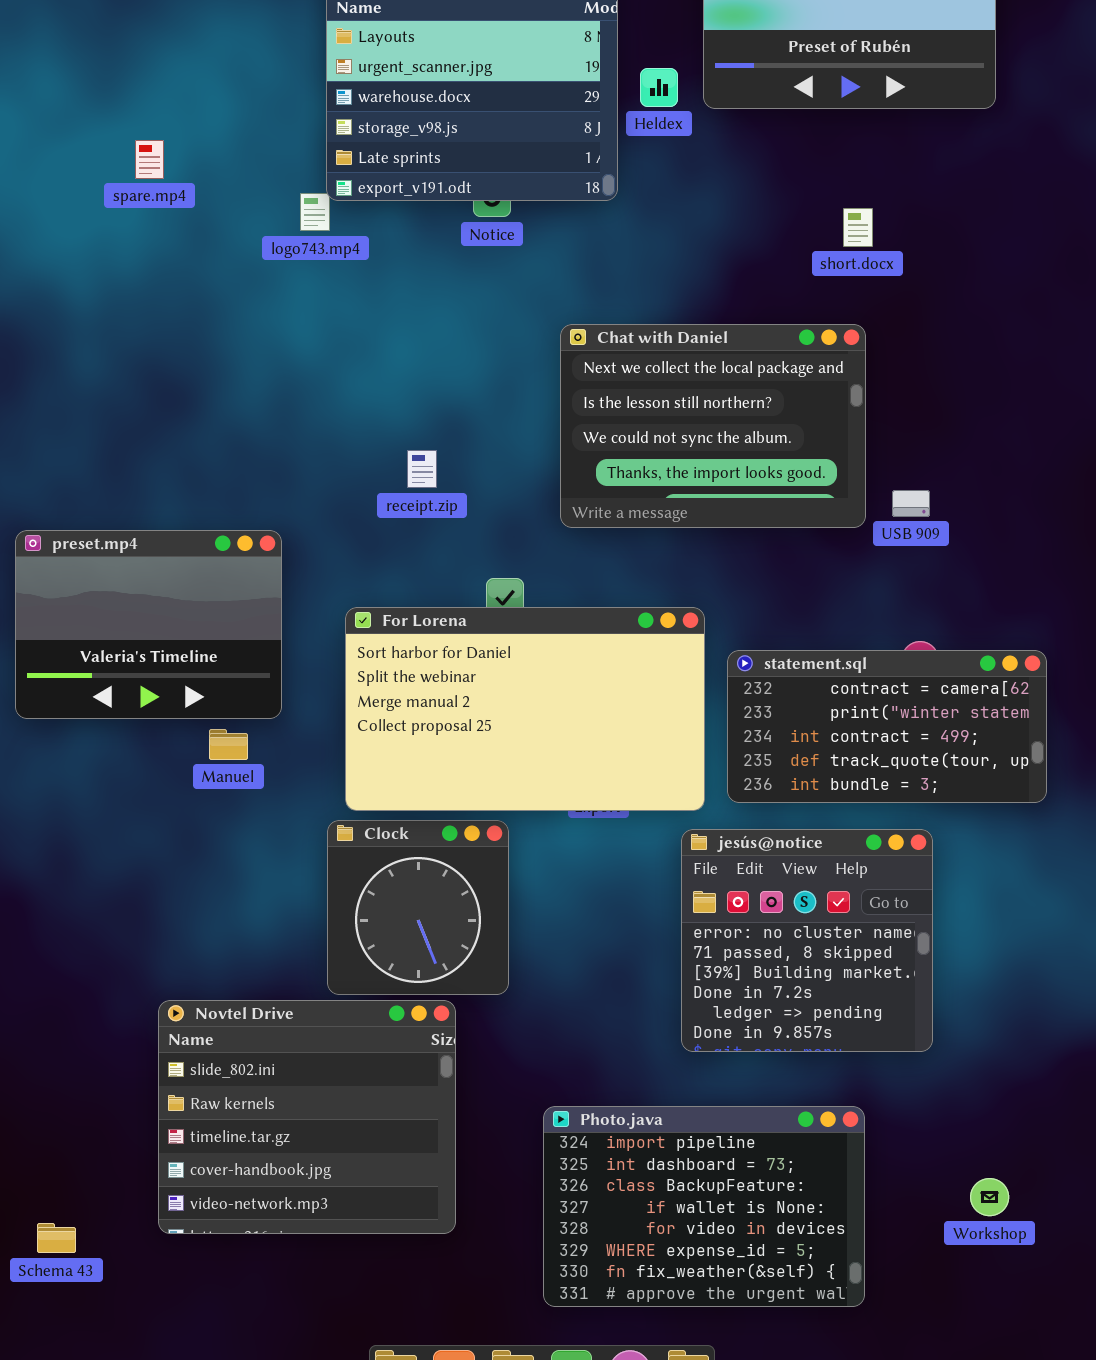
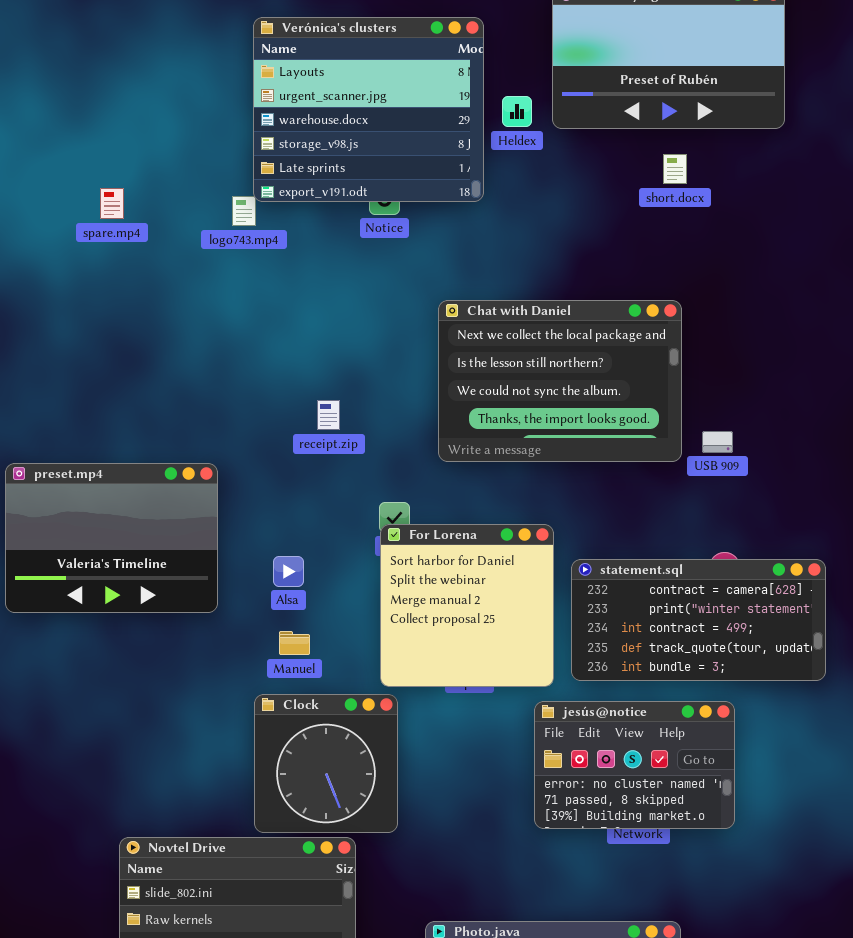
spare.mp4: [135,140,164,179] -> [100,188,124,219], moved
short.docx: [843,208,873,247] -> [663,154,687,184], moved
For Lorena: [345,607,705,811] -> [380,524,554,687], resized
Manuel: [209,729,248,760] -> [279,631,310,655], moved
jesús@notice: [681,829,933,1052] -> [534,701,735,829], resized

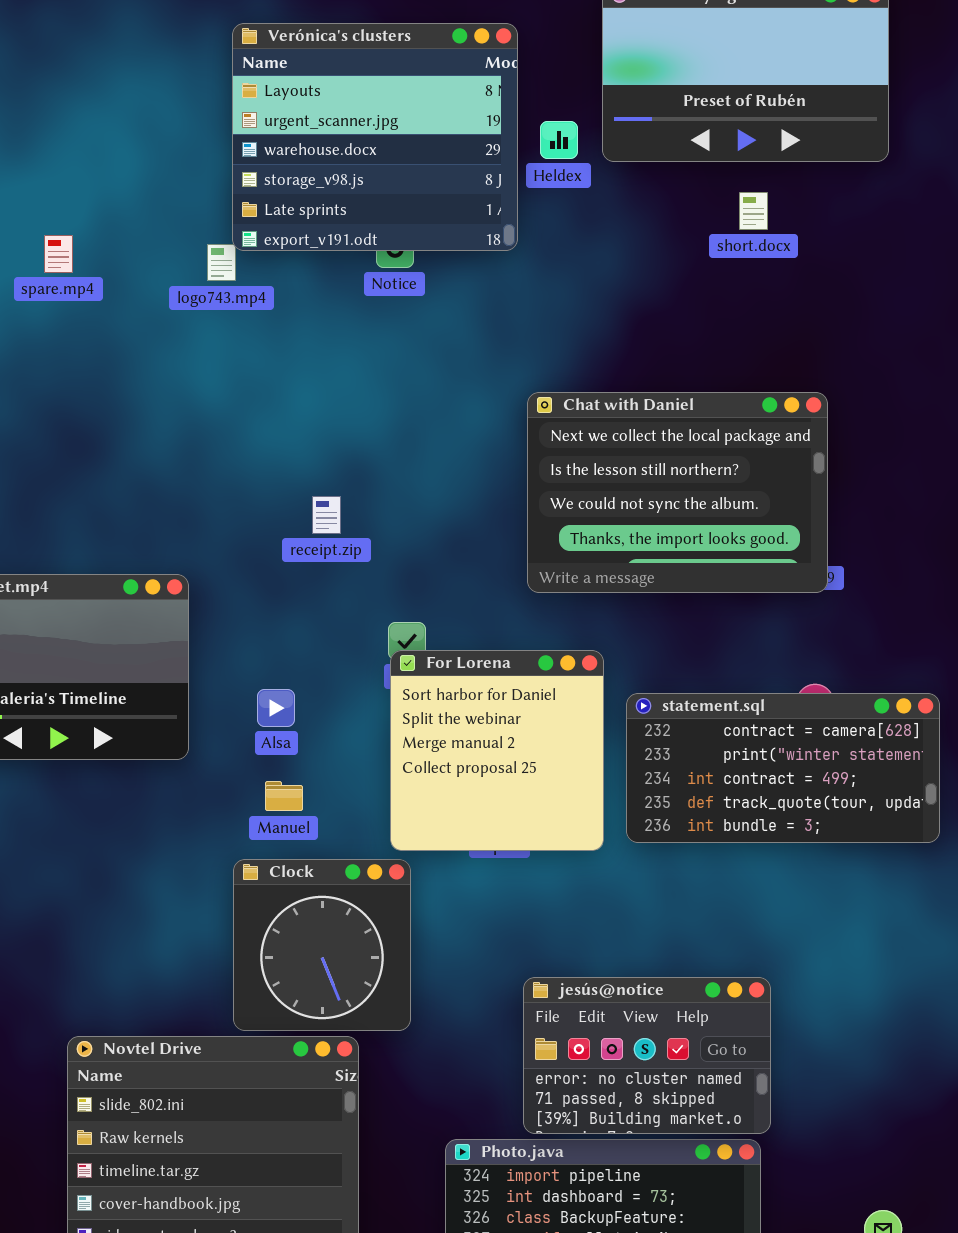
Chat with Daniel: [438,300,682,462] -> [527,392,828,593], moved
jesús@notice: [534,701,735,829] -> [523,977,771,1134], moved

